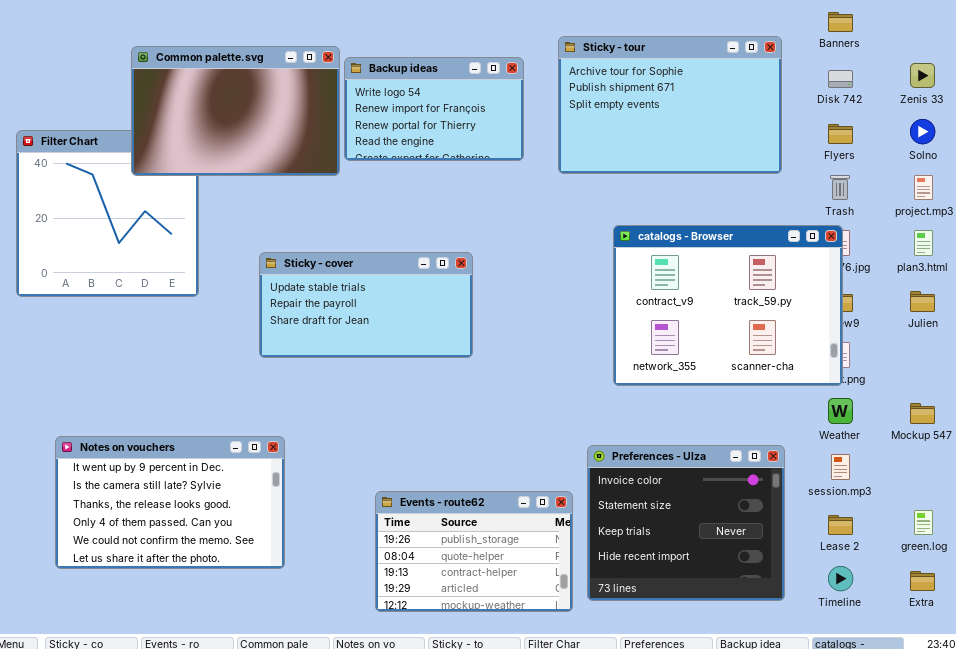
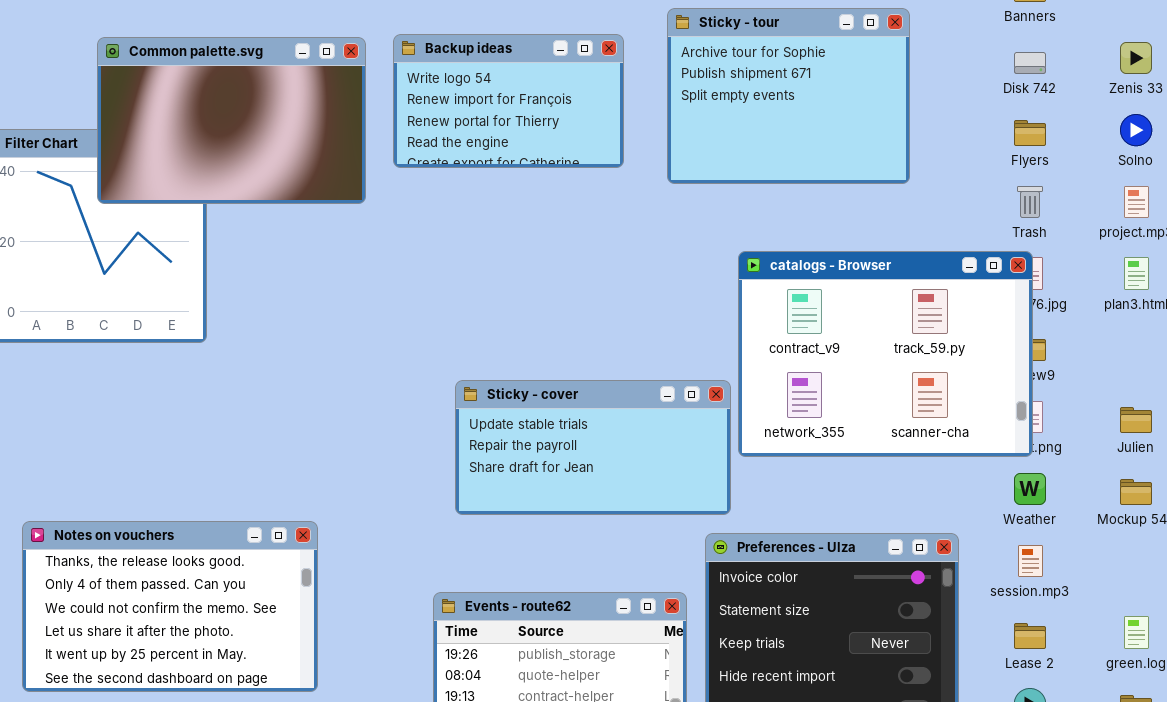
Sticky - tour: [558,36,782,174] -> [667,8,910,184], resized
Common palette.svg: [131,46,340,176] -> [97,37,366,204], moved
Sticky - cover: [259,252,473,358] -> [455,380,731,515], moved
Julien: [910,291,935,312] -> [1120,407,1152,433], moved
Notes on vouchers: [55,436,285,569] -> [22,521,318,692], scrolled down 2 rows

